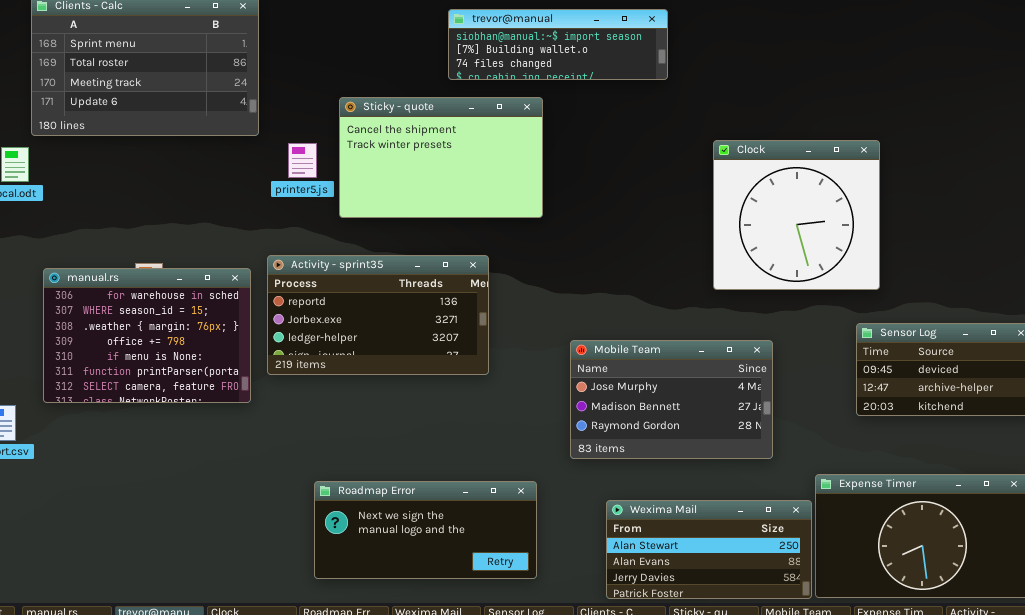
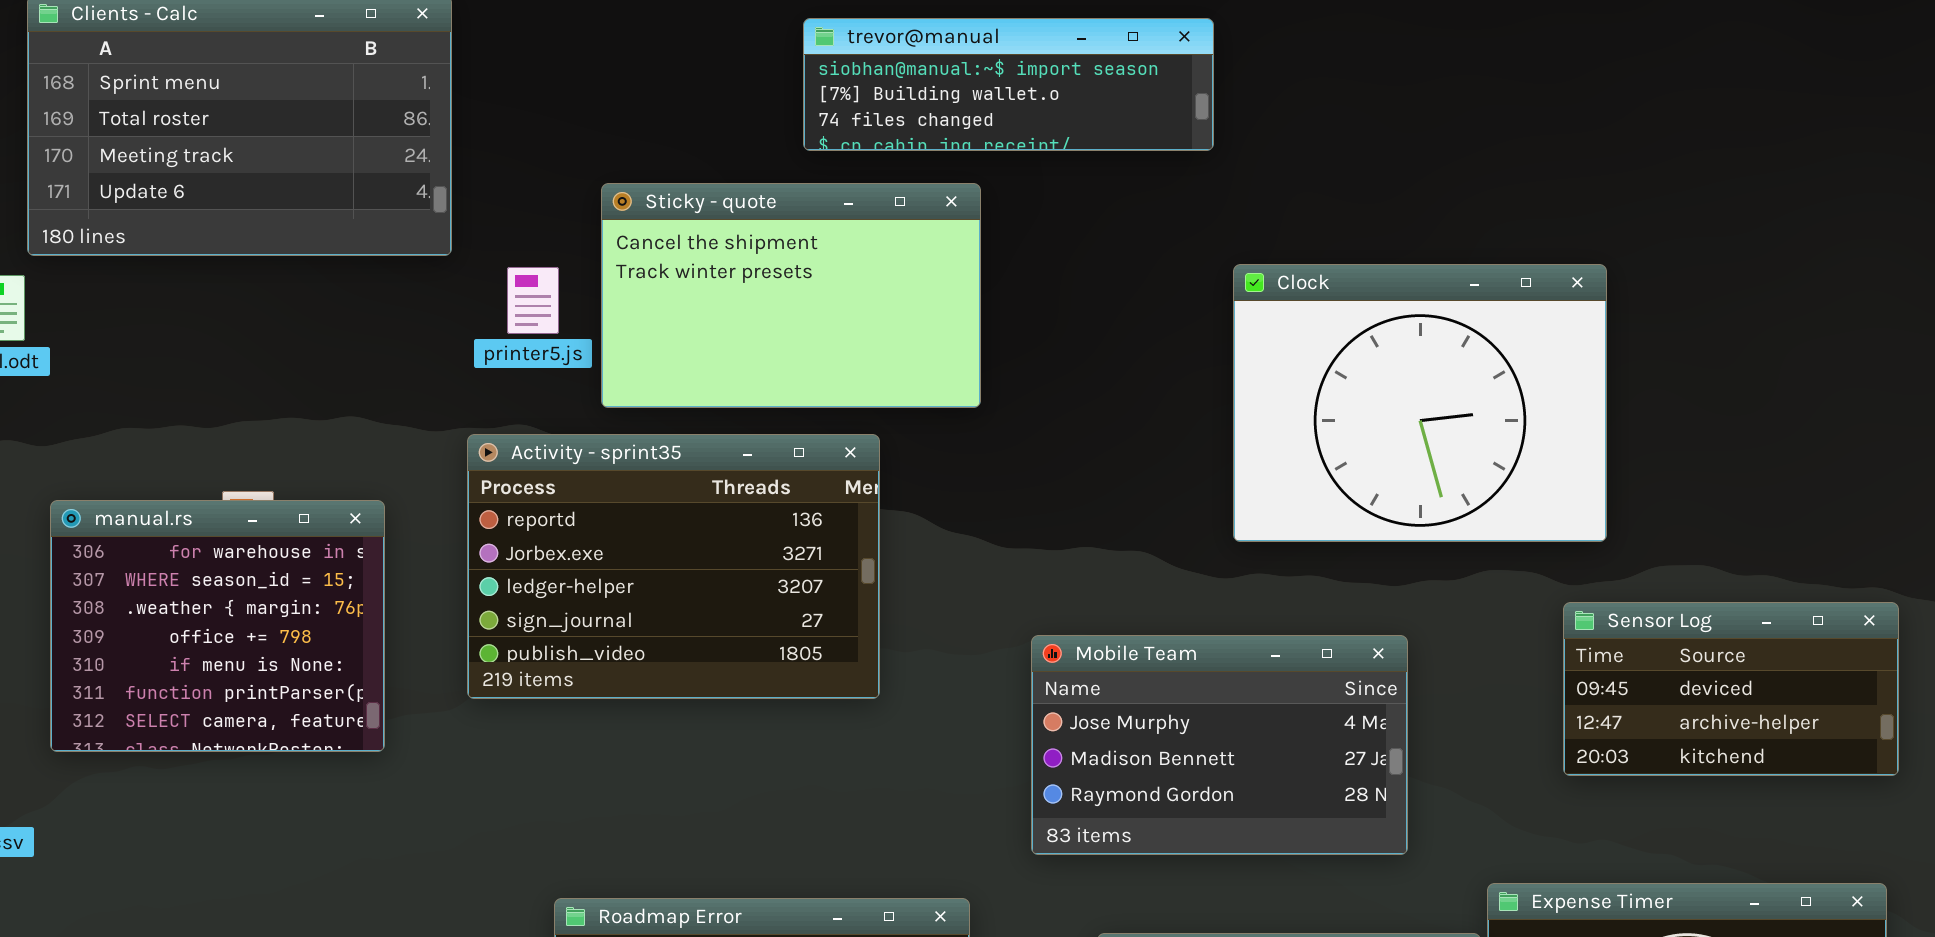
Clock: [713,140,880,290] -> [1233,264,1607,542], resized
Activity - sprint35: [267,255,489,375] -> [467,434,880,699], resized
manual.rs: [43,268,251,403] -> [50,500,385,752], resized

